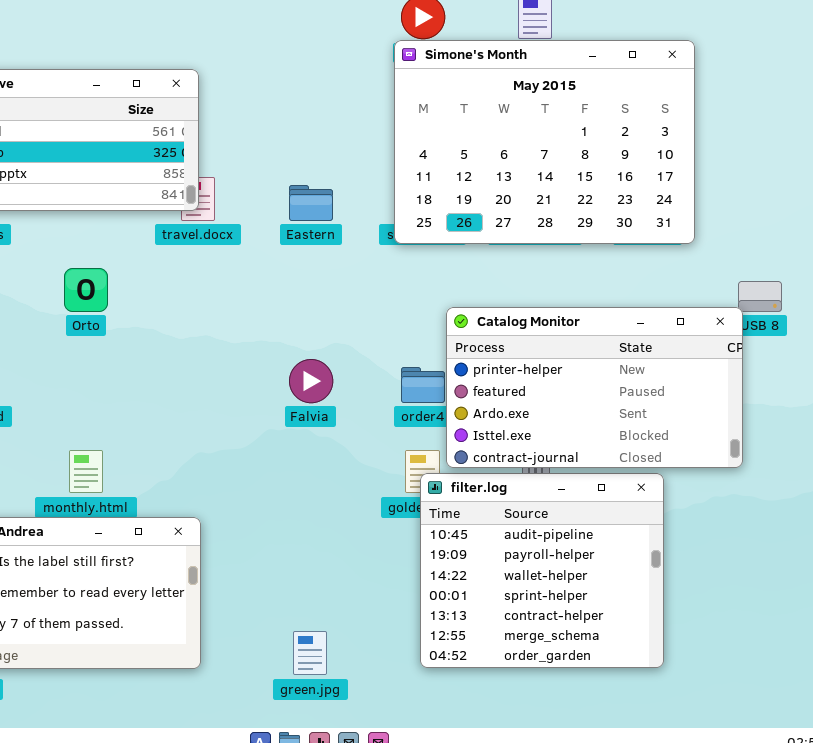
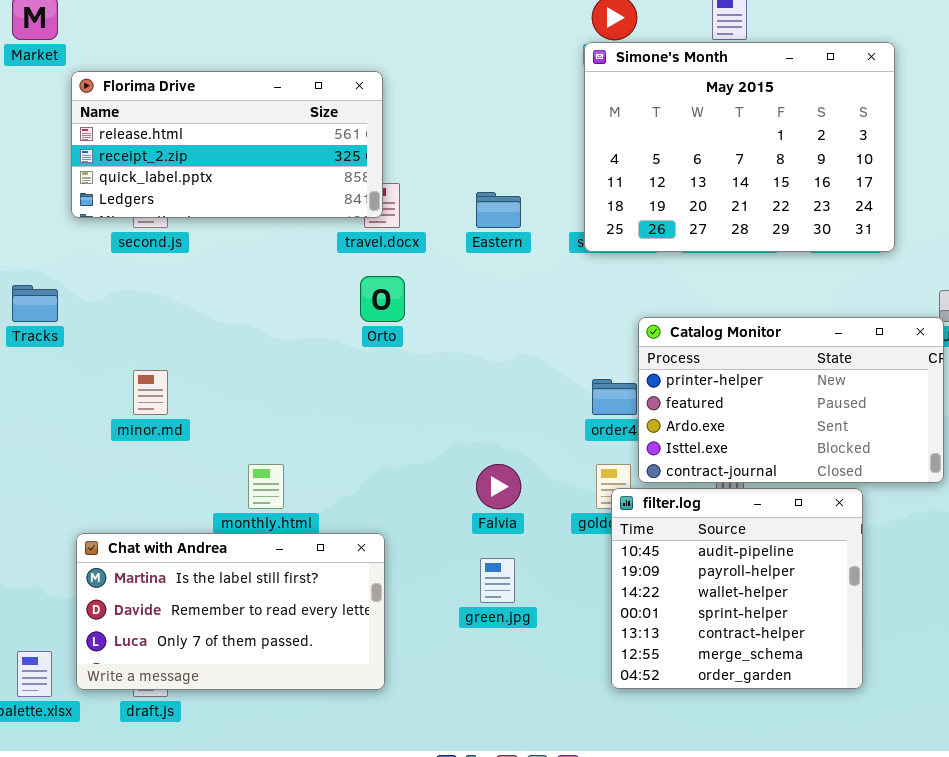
Orto: [64,268,108,312] -> [360,276,405,322], moved
Falvia: [289,359,333,403] -> [476,464,521,509], moved
green.jpg: [293,631,327,675] -> [480,558,515,603], moved

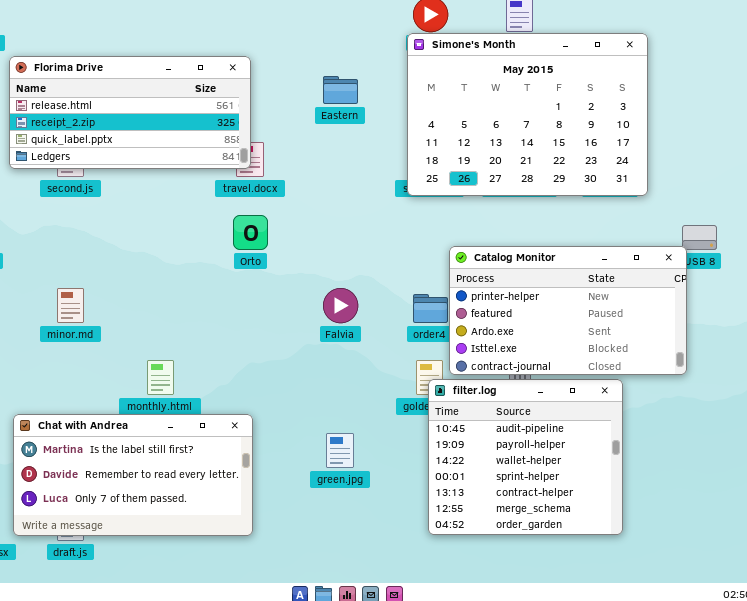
Eastern: [476,192,521,228] -> [323,76,358,104], moved
Falvia: [476,464,521,509] -> [323,288,358,323], moved

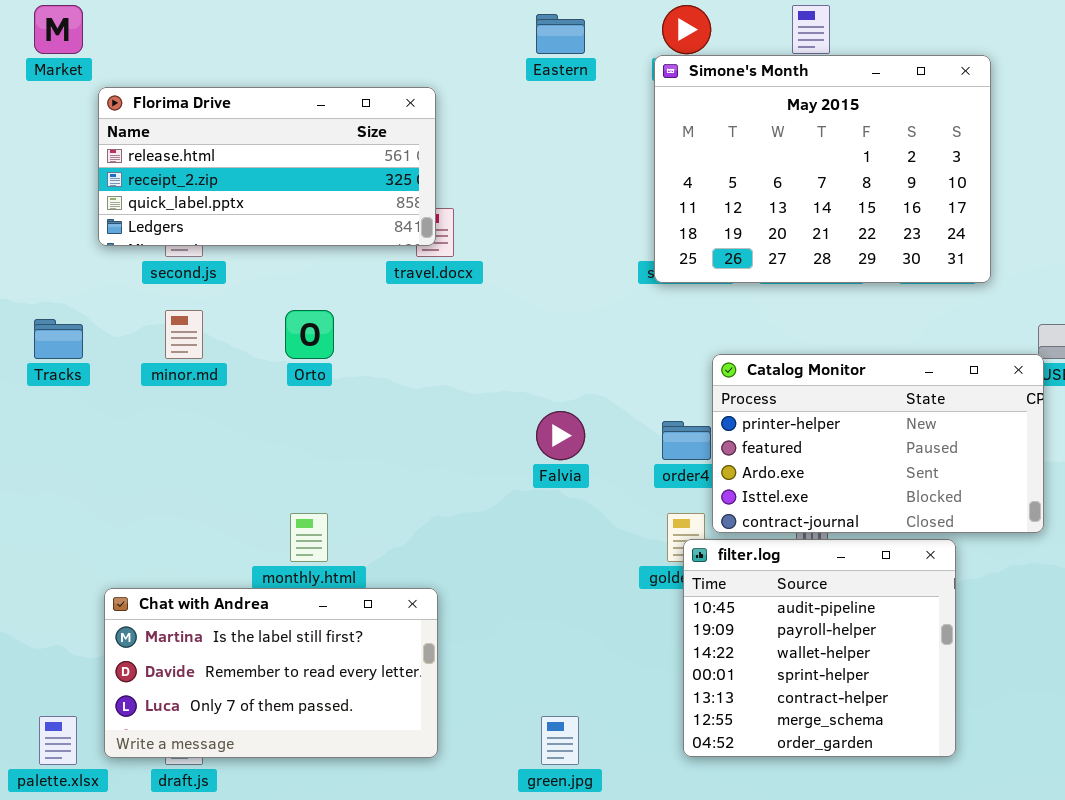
Eastern: [323,76,358,104] -> [536,14,585,54], moved
Orto: [233,215,268,250] -> [285,310,334,359], moved
minor.md: [57,288,84,323] -> [165,310,203,359], moved
green.jpg: [326,433,354,468] -> [541,716,579,765], moved

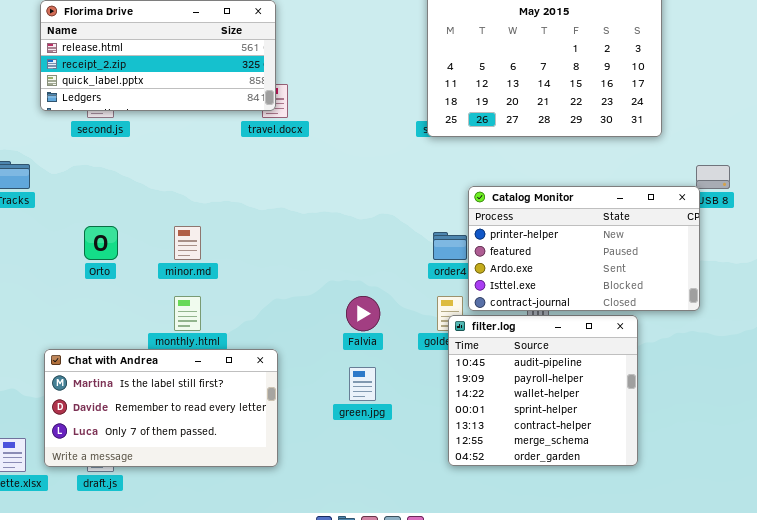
minor.md: [165,310,203,359] -> [174,226,201,260], moved
Orto: [285,310,334,359] -> [84,226,118,260], moved
Falvia: [536,411,585,460] -> [346,296,380,331], moved
green.jpg: [541,716,579,765] -> [349,367,376,401], moved

